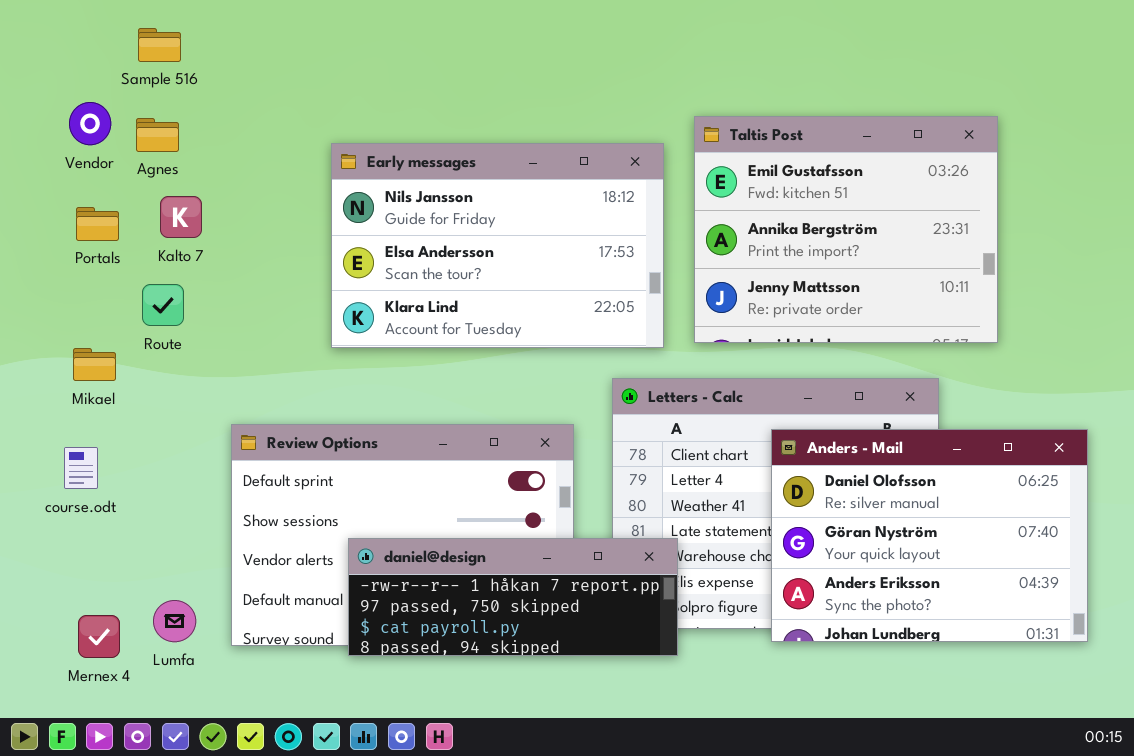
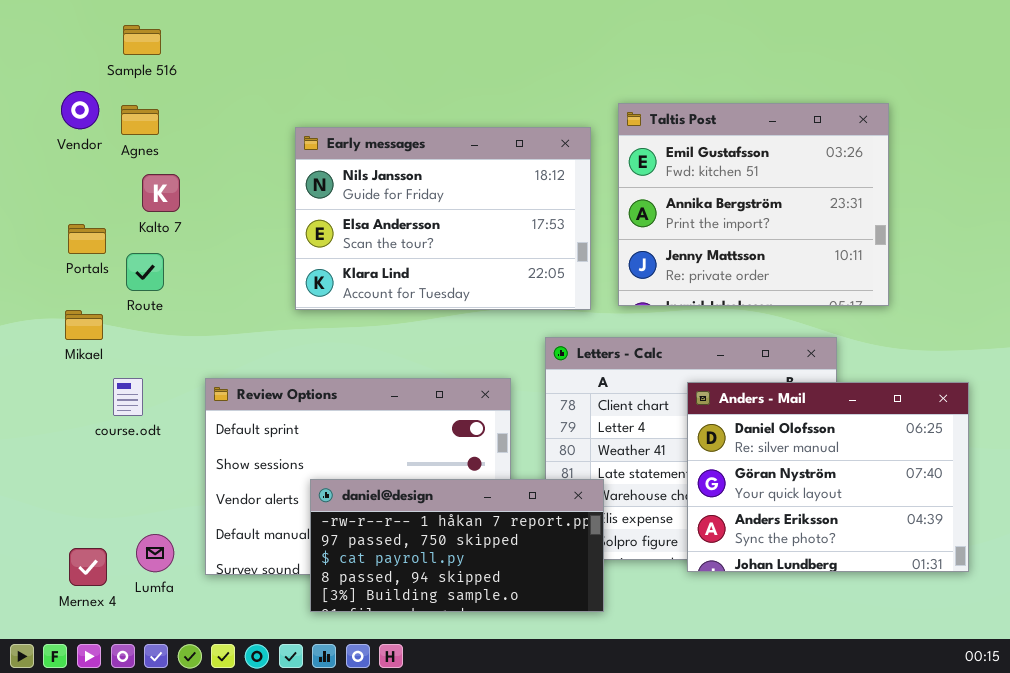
Portals: [76,207,119,241] -> [68,224,106,254], moved
course.odt: [64,447,98,489] -> [113,378,143,416], moved
daniel@design: [348,538,678,656] -> [310,479,604,612], resized

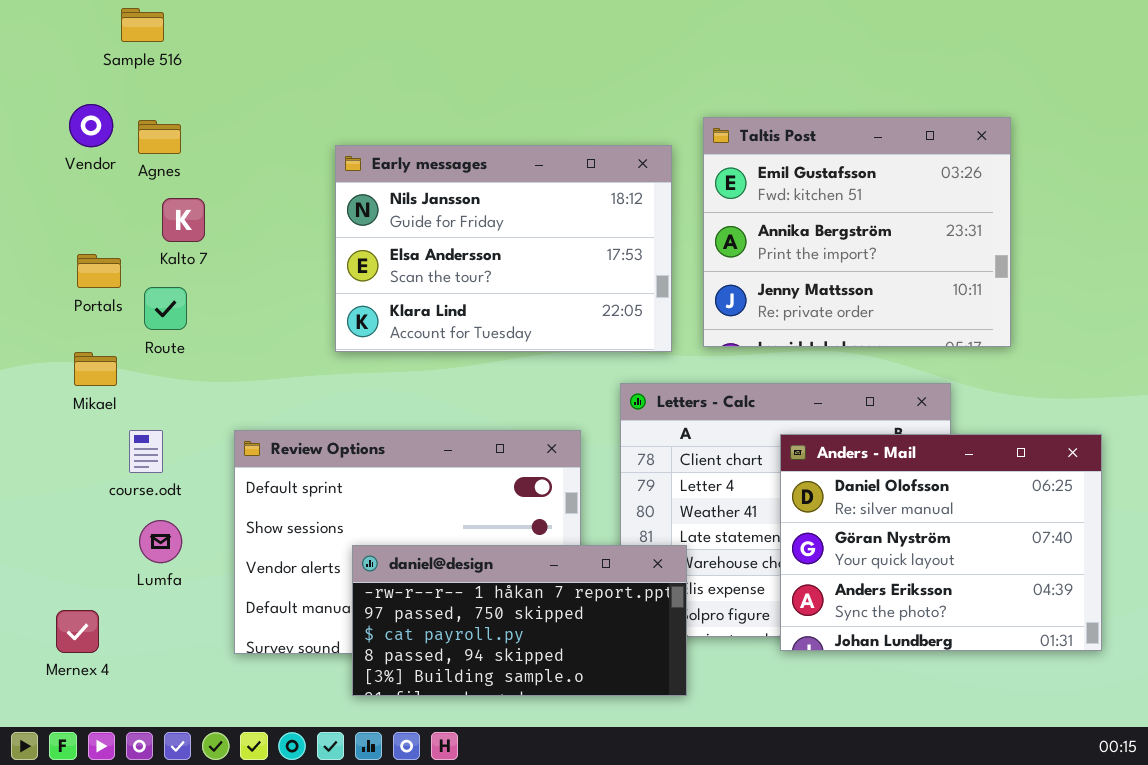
Sample 516: [123,25,161,55] -> [121,8,164,42], moved
Lumfa: [136,534,174,572] -> [139,520,182,563], moved
Mernex 4: [69,548,107,586] -> [56,610,99,653], moved

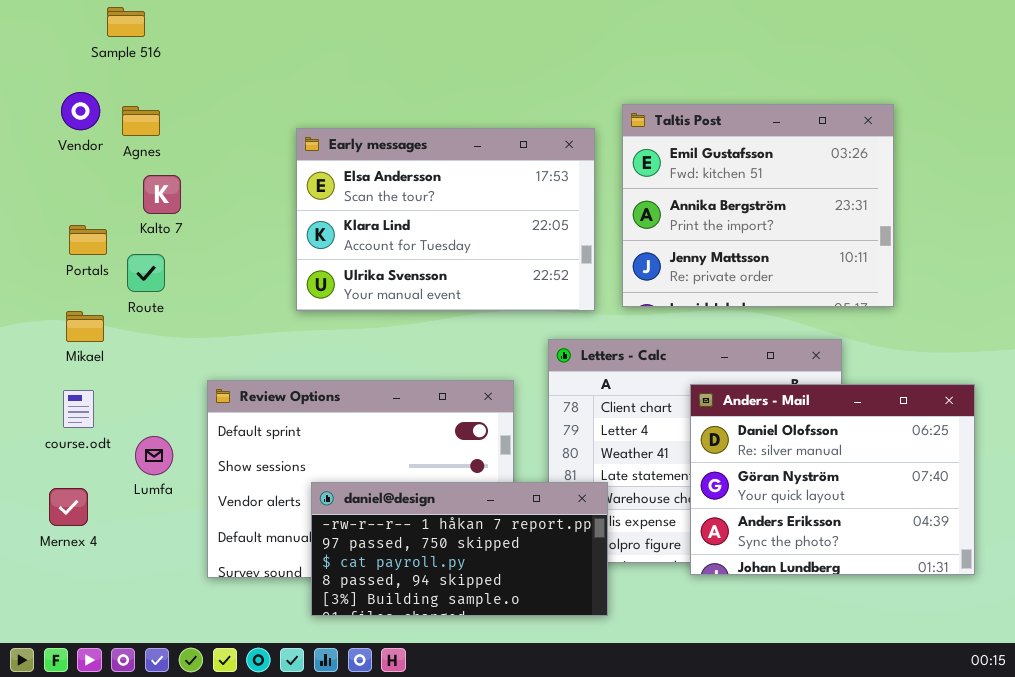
Early messages: [335,145,672,352] -> [296,128,595,311], scrolled down 1 row
course.odt: [129,430,163,473] -> [63,390,94,428], moved
Lumfa: [139,520,182,563] -> [135,436,173,475], moved
Mernex 4: [56,610,99,653] -> [49,488,88,526], moved

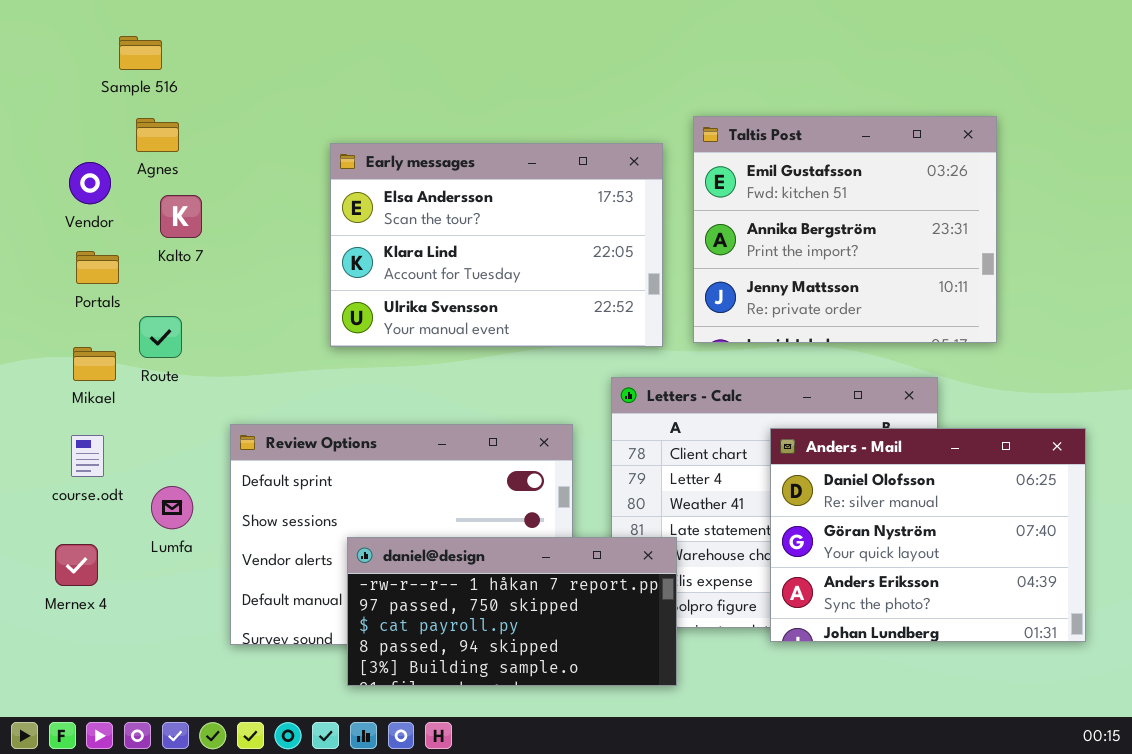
Sample 516: [107,7,145,37] -> [119,36,162,70], moved
Vendor: [61,92,100,130] -> [69,162,111,204], moved
Route: [127,254,165,292] -> [139,316,182,358], moved

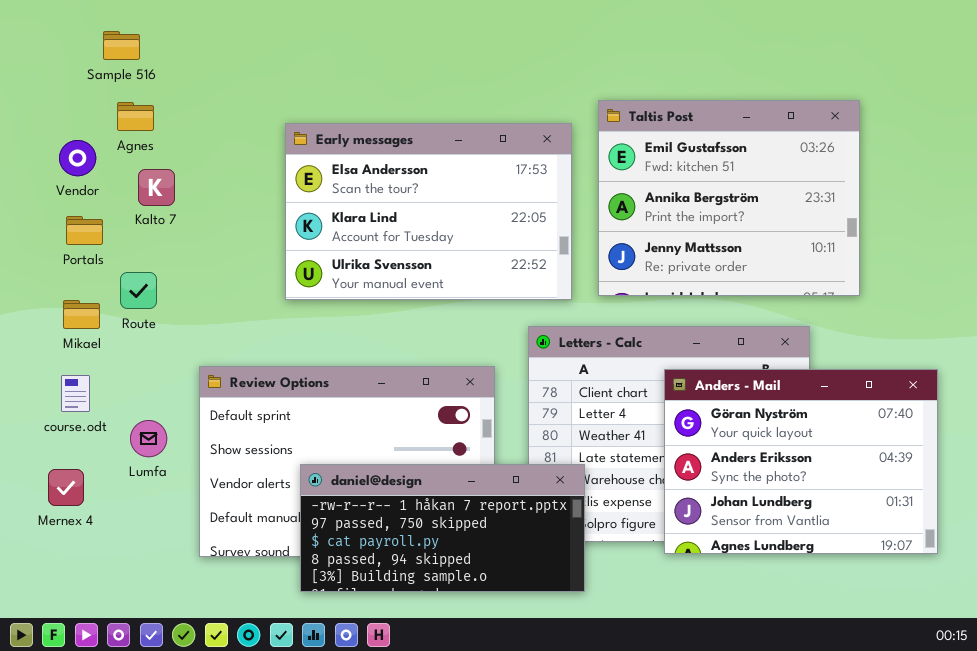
Anders - Mail: [770,428,1086,642] -> [664,369,938,554], scrolled down 1 row

